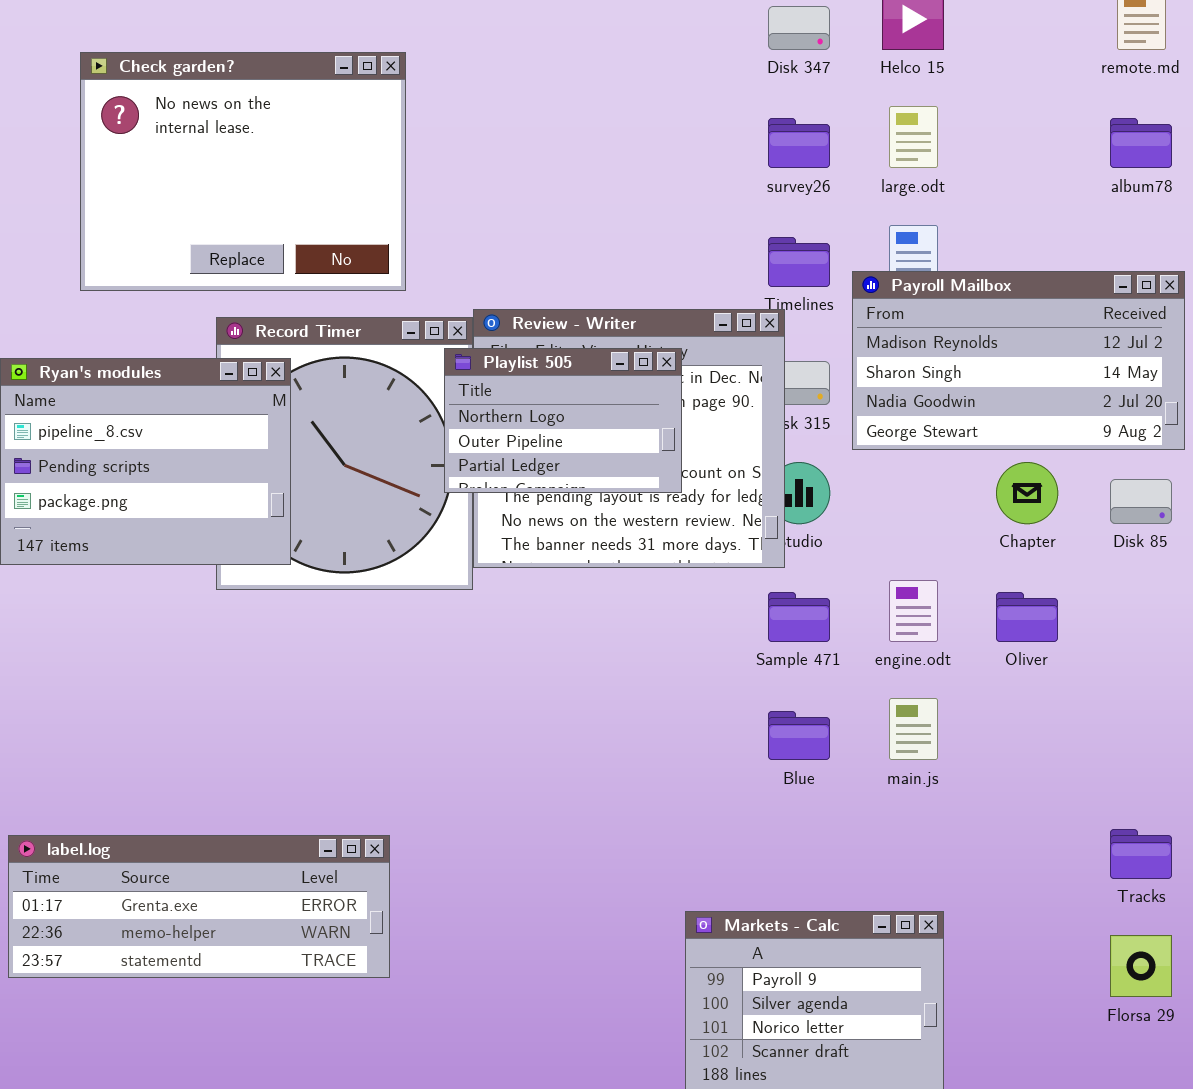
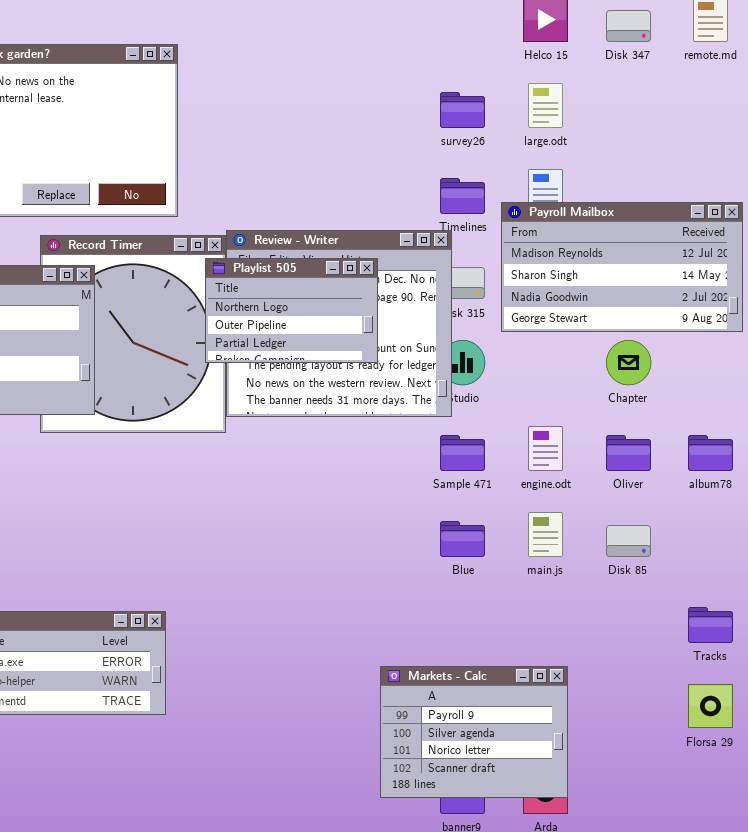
Disk 347: [768,6,830,50] -> [606,10,651,42], moved
album78: [1110,118,1172,168] -> [688,435,733,471], moved
Disk 85: [1110,479,1172,524] -> [606,525,651,557], moved

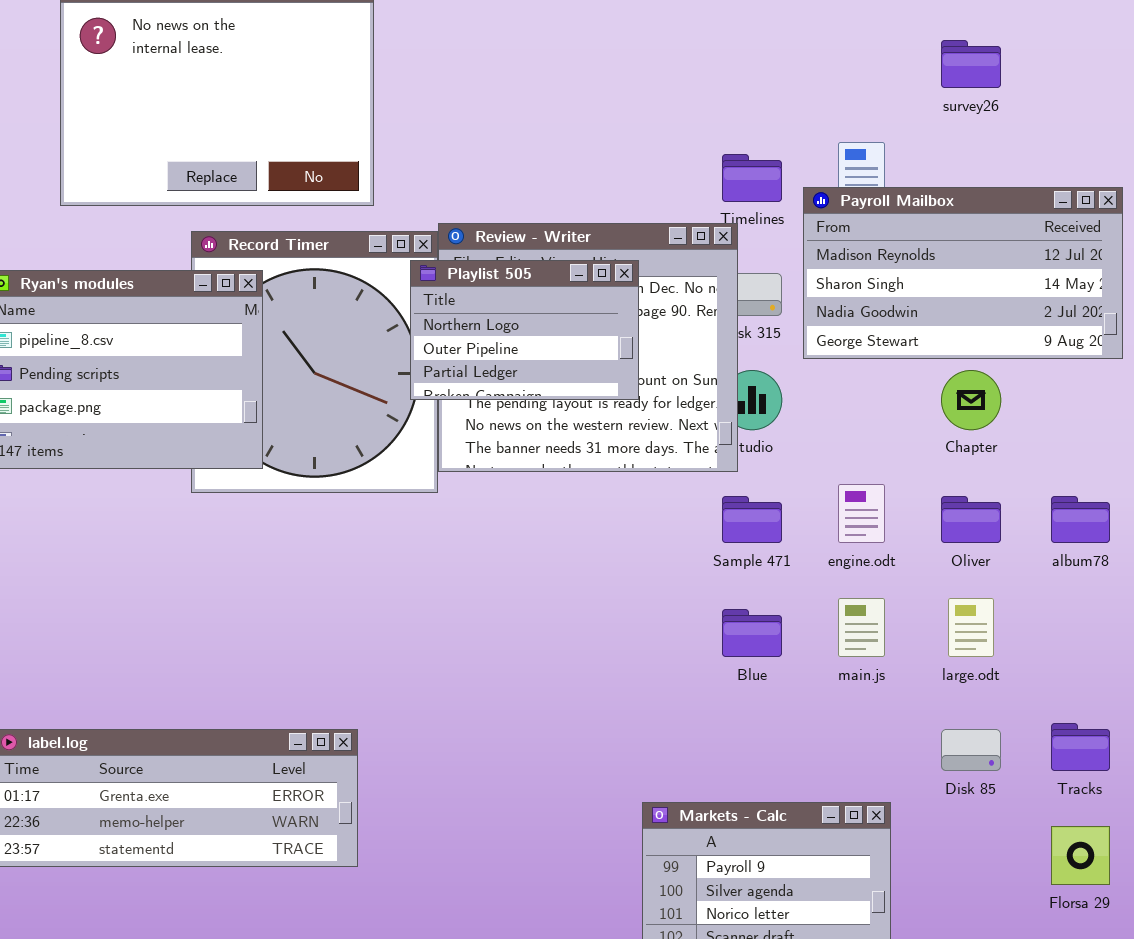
large.odt: [528,83,563,128] -> [948,598,994,657], moved
survey26: [440,92,485,128] -> [941,40,1001,88], moved
Disk 85: [606,525,651,557] -> [941,729,1001,771], moved

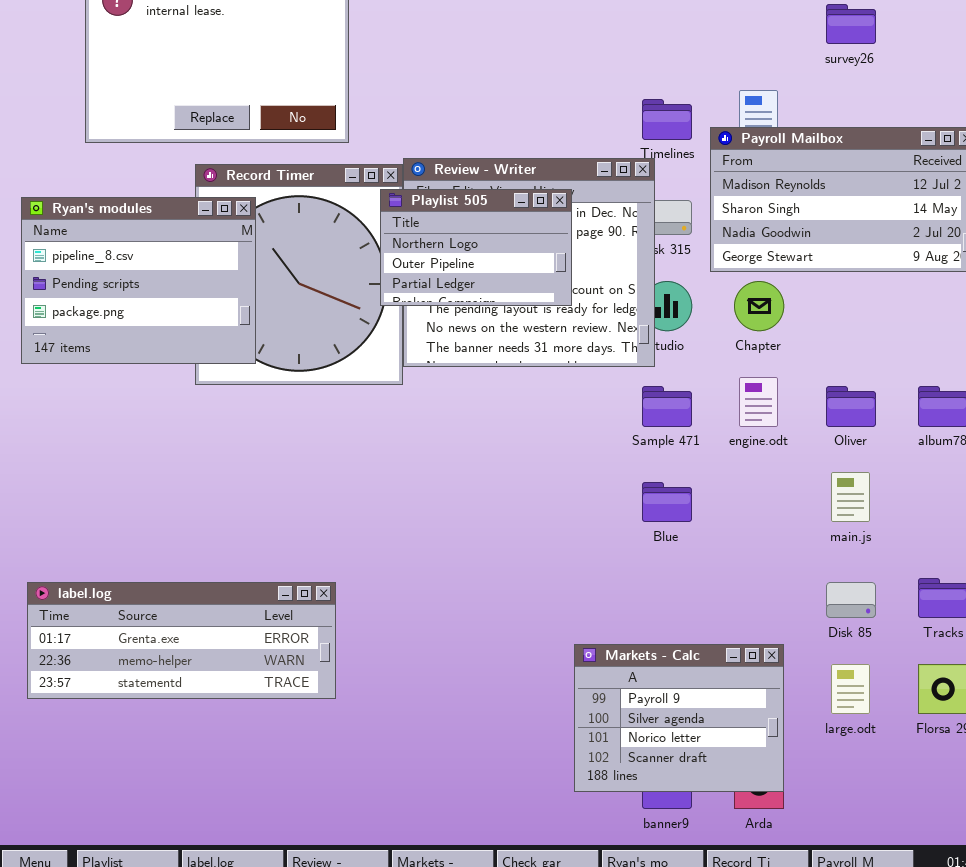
Chapter: [941,370,1001,430] -> [734,281,784,331], moved
main.js: [838,598,885,657] -> [831,472,870,522], moved
large.odt: [948,598,994,657] -> [831,664,870,714], moved

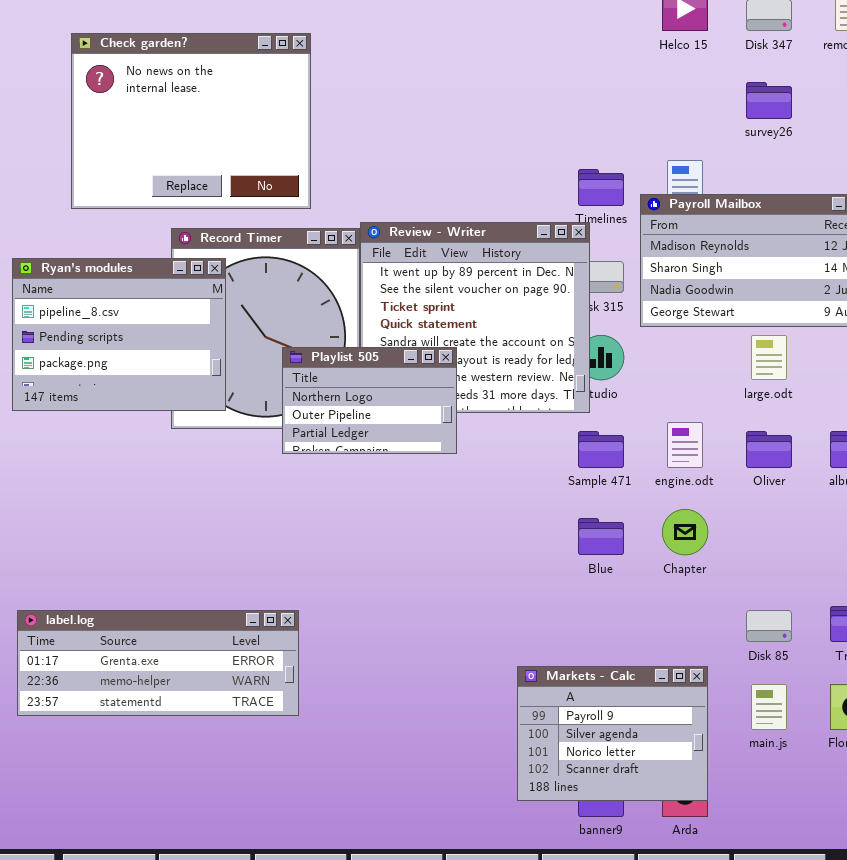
Playlist 505: [380,189,572,306] -> [282,347,457,454], moved
Chapter: [734,281,784,331] -> [662,509,708,555], moved
main.js: [831,472,870,522] -> [751,684,787,730], moved
large.odt: [831,664,870,714] -> [751,335,787,380], moved

